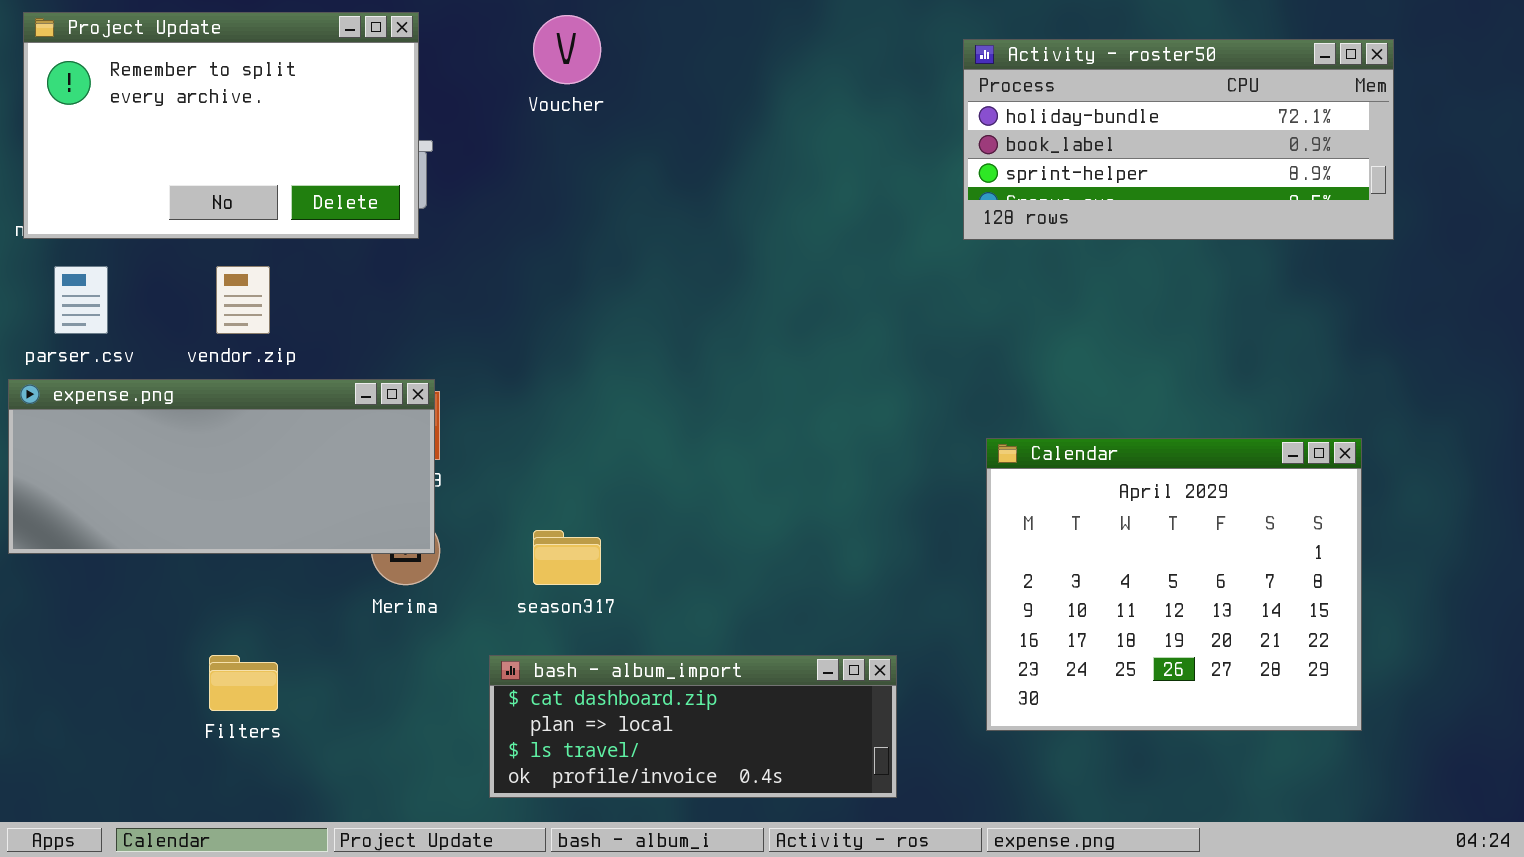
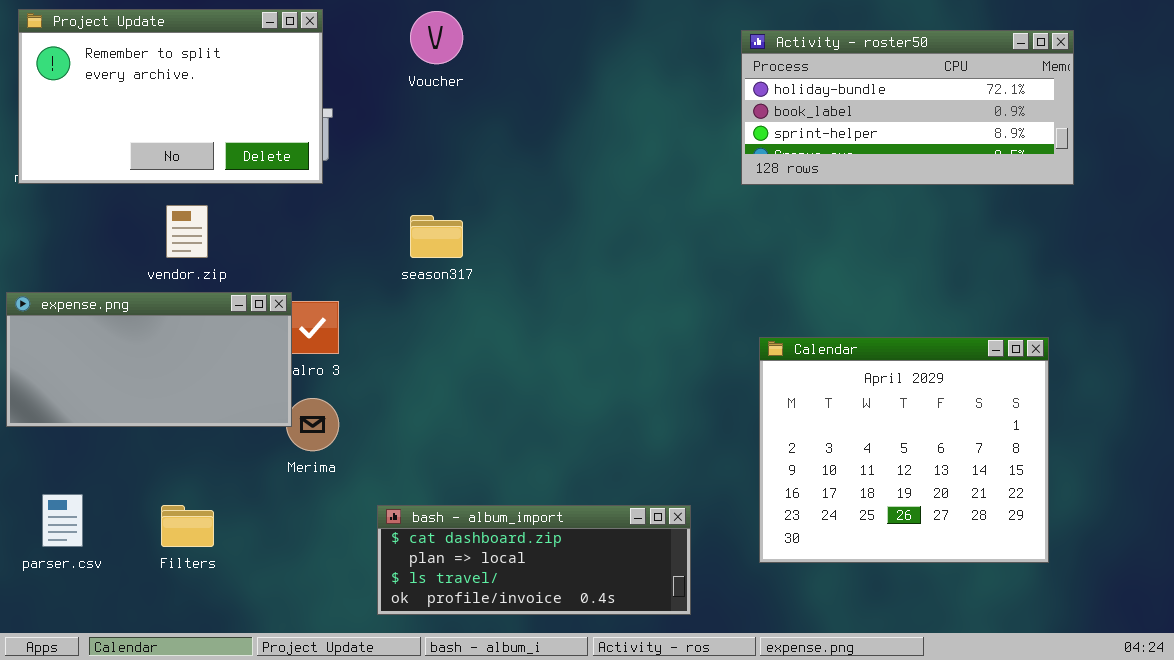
parser.csv: [54,266,108,334] -> [42,494,83,547], moved
expense.png: [8,379,435,554] -> [6,292,292,427], resized
season317: [533,530,601,585] -> [410,215,463,258], moved

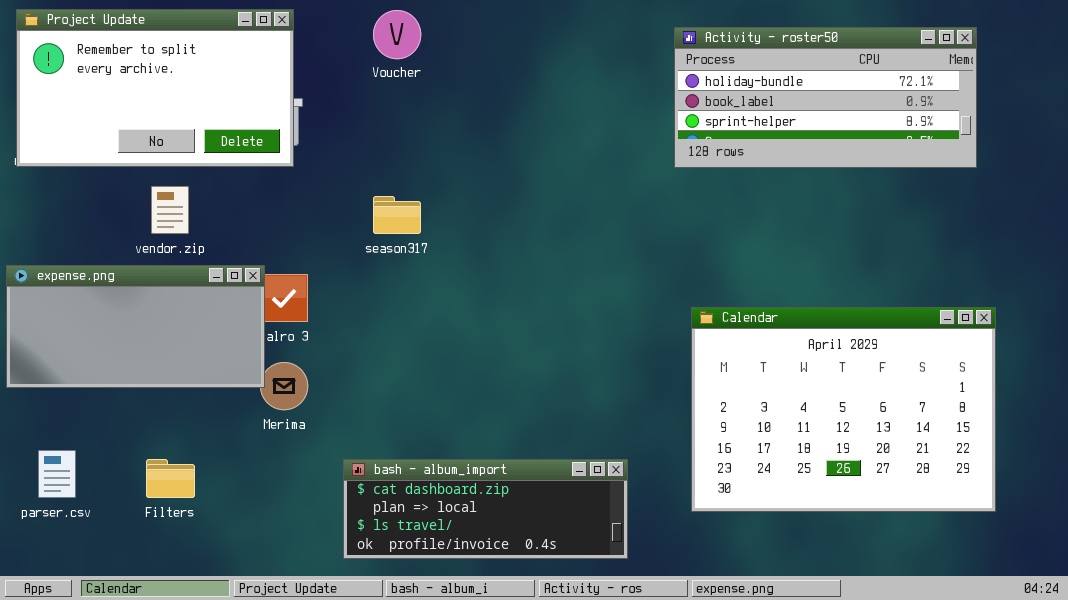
Calendar: [759,337,1049,563] -> [691,307,996,512], resized

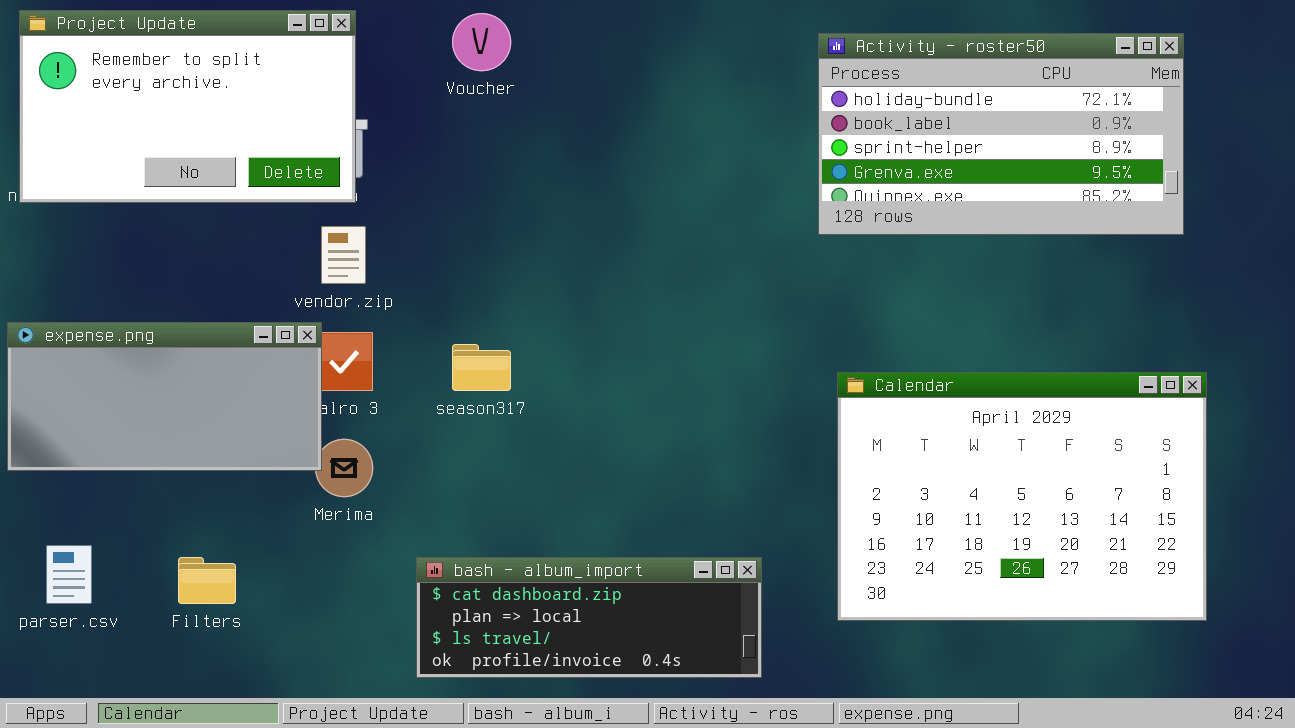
Activity - roster50: [674,27,977,168] -> [818,33,1184,235], resized
vendor.zip: [151,186,189,234] -> [321,226,366,284], moved
season317: [373,196,421,234] -> [452,344,511,391], moved

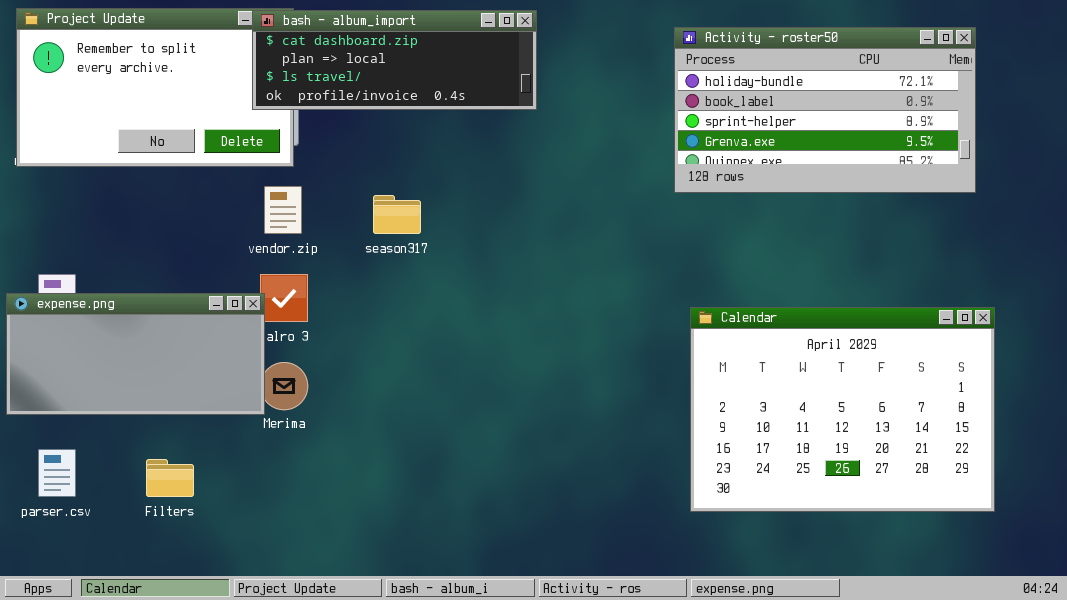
expense.png: [7,322,322,471] -> [6,293,265,415], moved
season317: [452,344,511,391] -> [373,195,421,234], moved
bash - album_import: [416,557,762,678] -> [252,10,537,110], moved

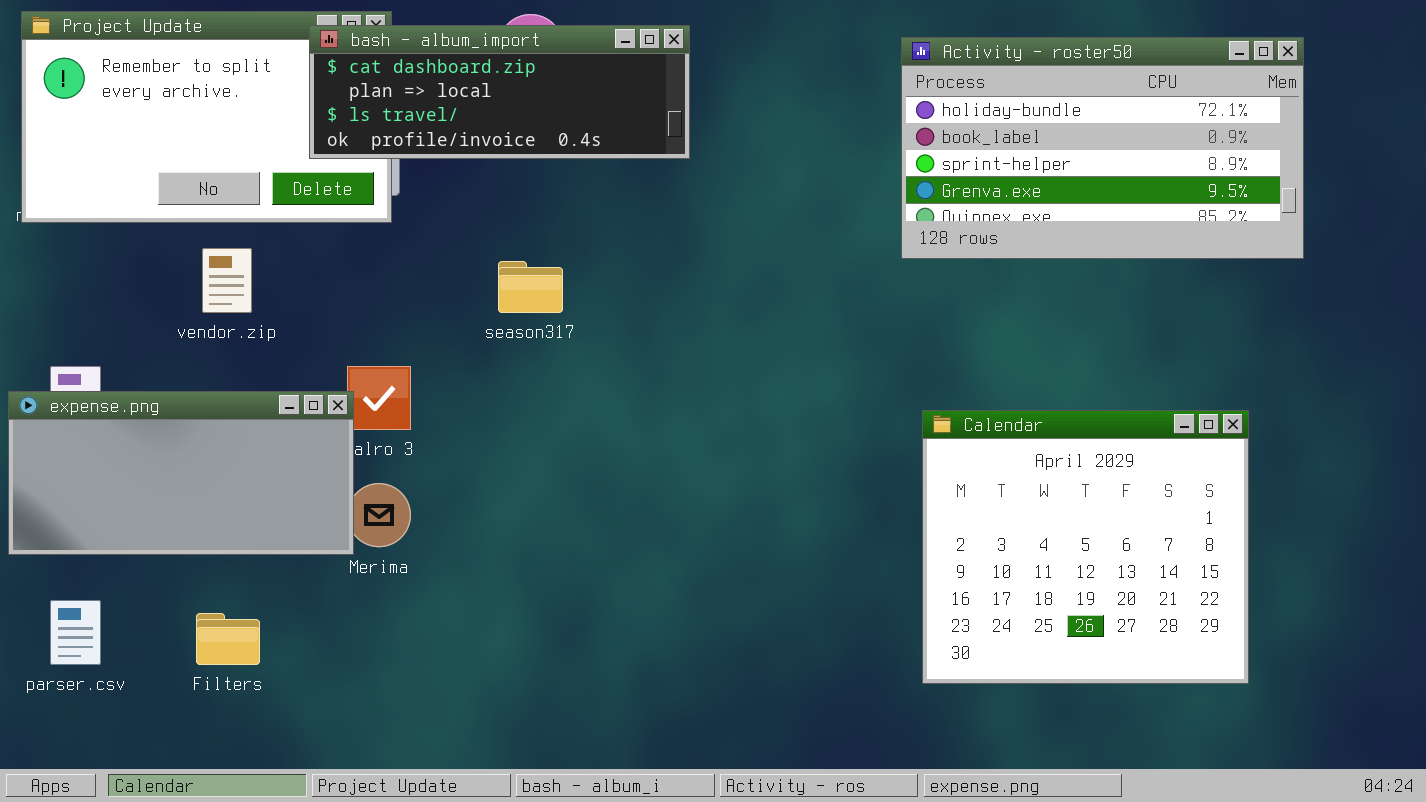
bash - album_import: [252,10,537,110] -> [309,25,690,159], moved
vendor.zip: [264,186,302,234] -> [202,248,252,313], moved
Calendar: [690,307,995,512] -> [922,410,1249,684], resized

